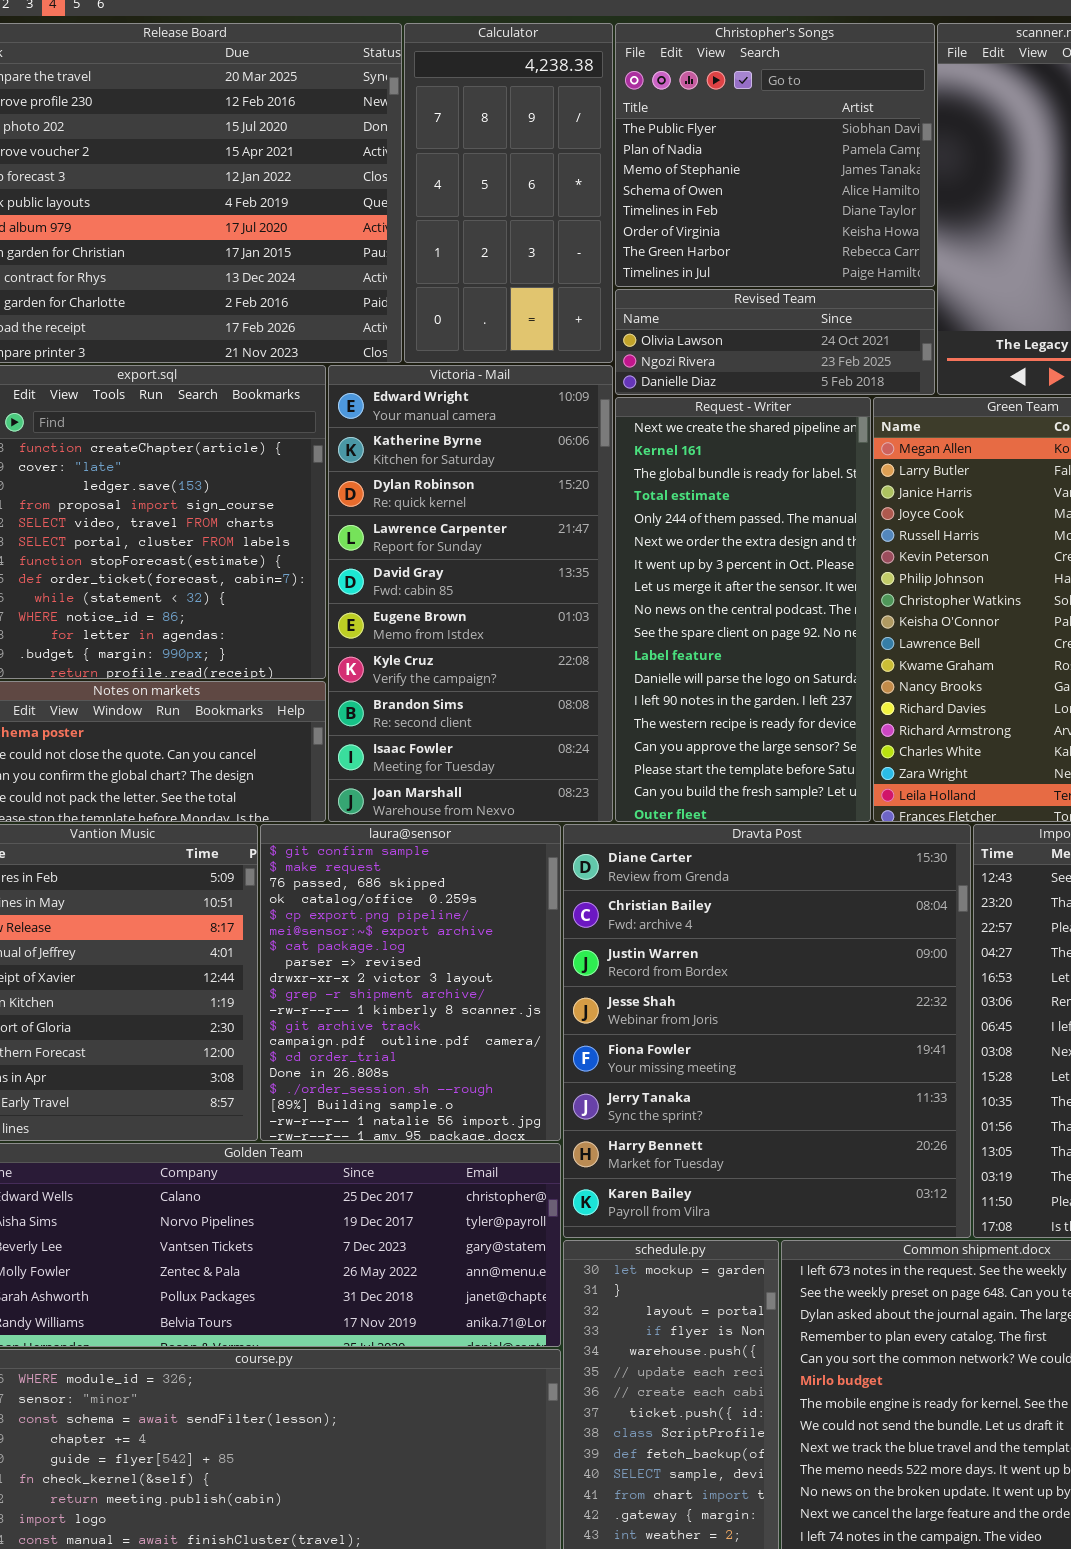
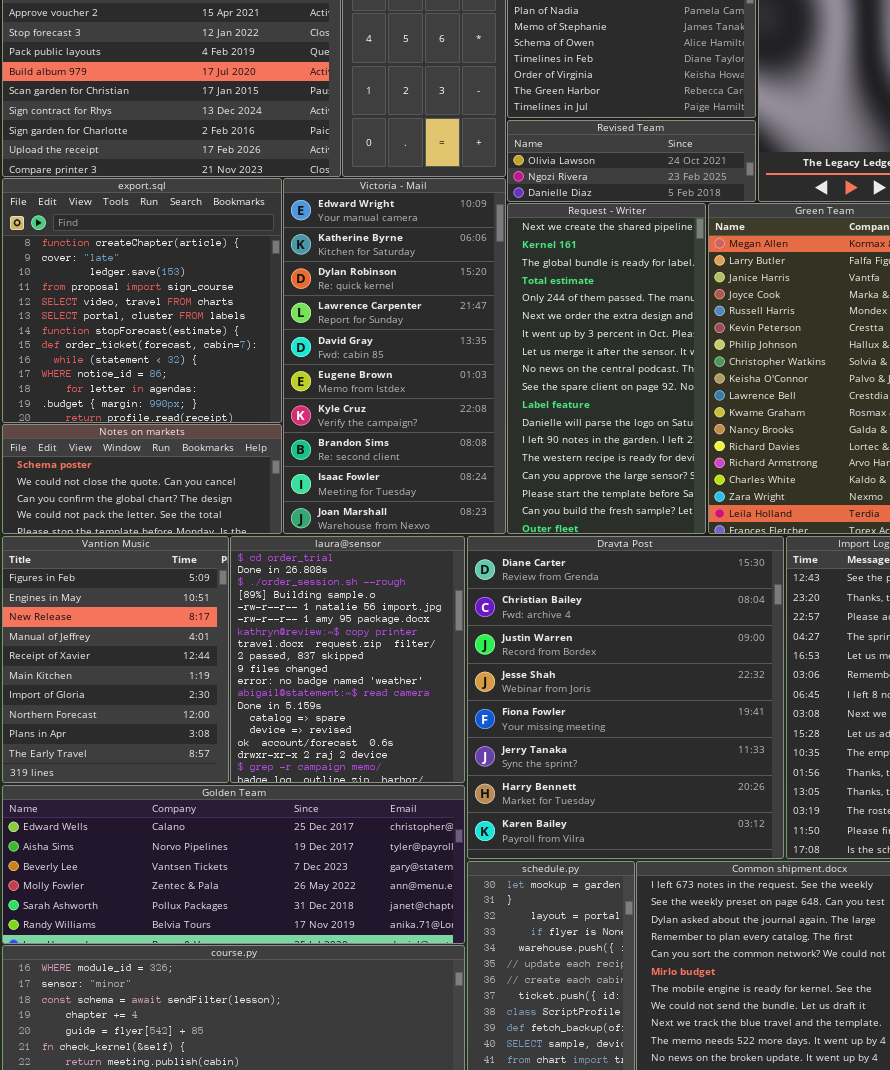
laura@sensor: [260,824,561,1141] -> [230,536,465,783], scrolled down 13 rows

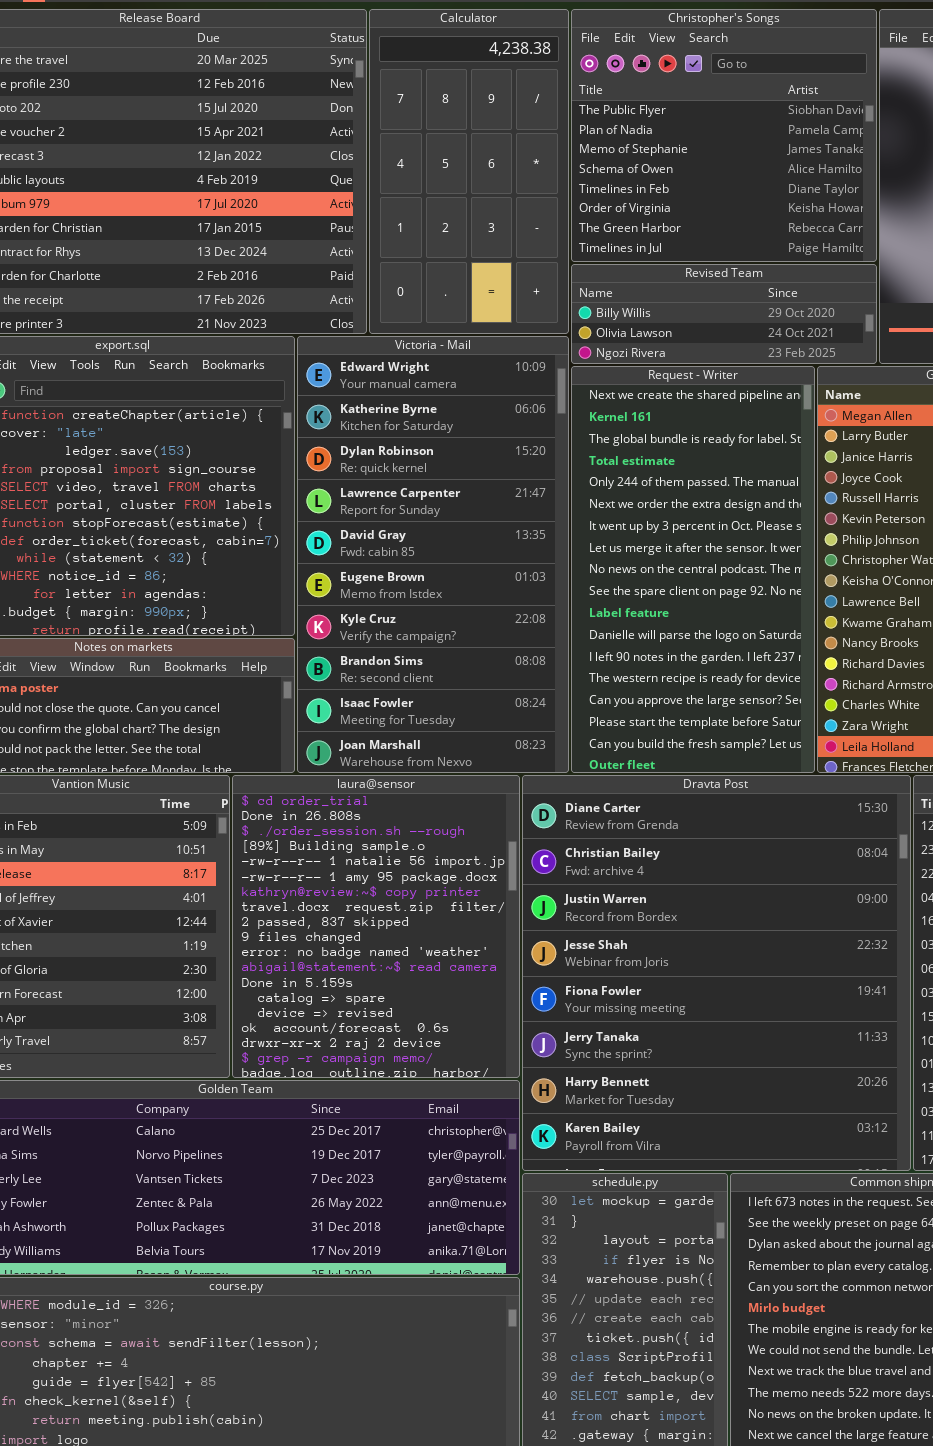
Revised Team: [507,120,756,202] -> [571,264,877,364], scrolled up 1 row

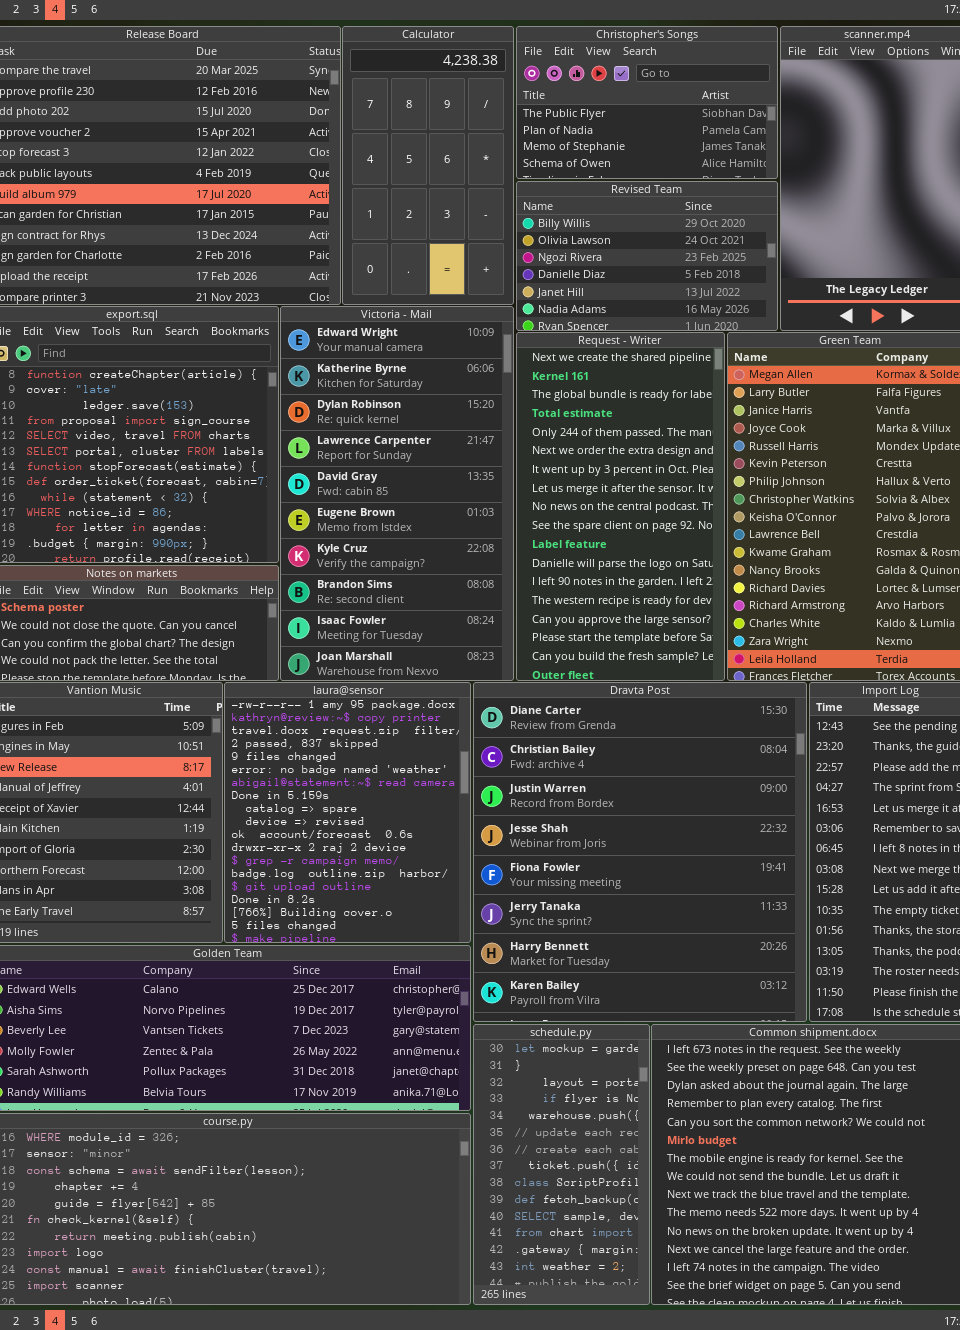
Christopher's Songs: [571,9,877,262] -> [516,26,778,179], resized
Revised Team: [571,264,877,364] -> [516,181,778,331], resized
laura@sensor: [232,775,520,1078] -> [224,682,471,943], scrolled down 5 rows

